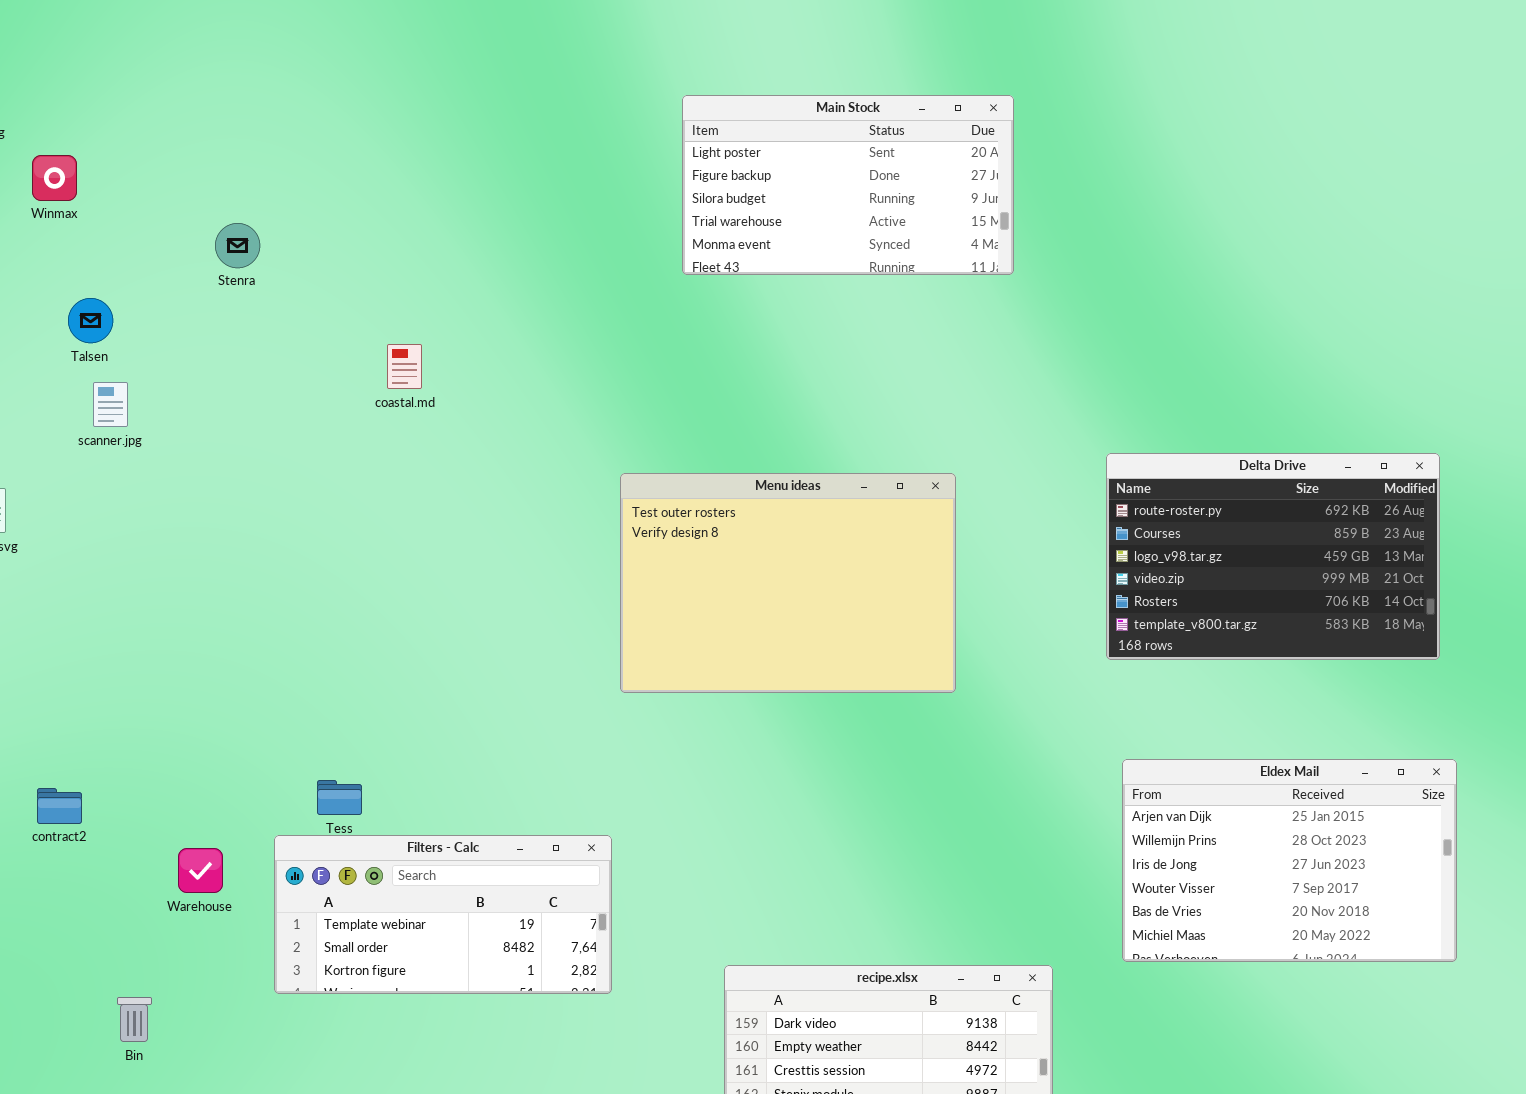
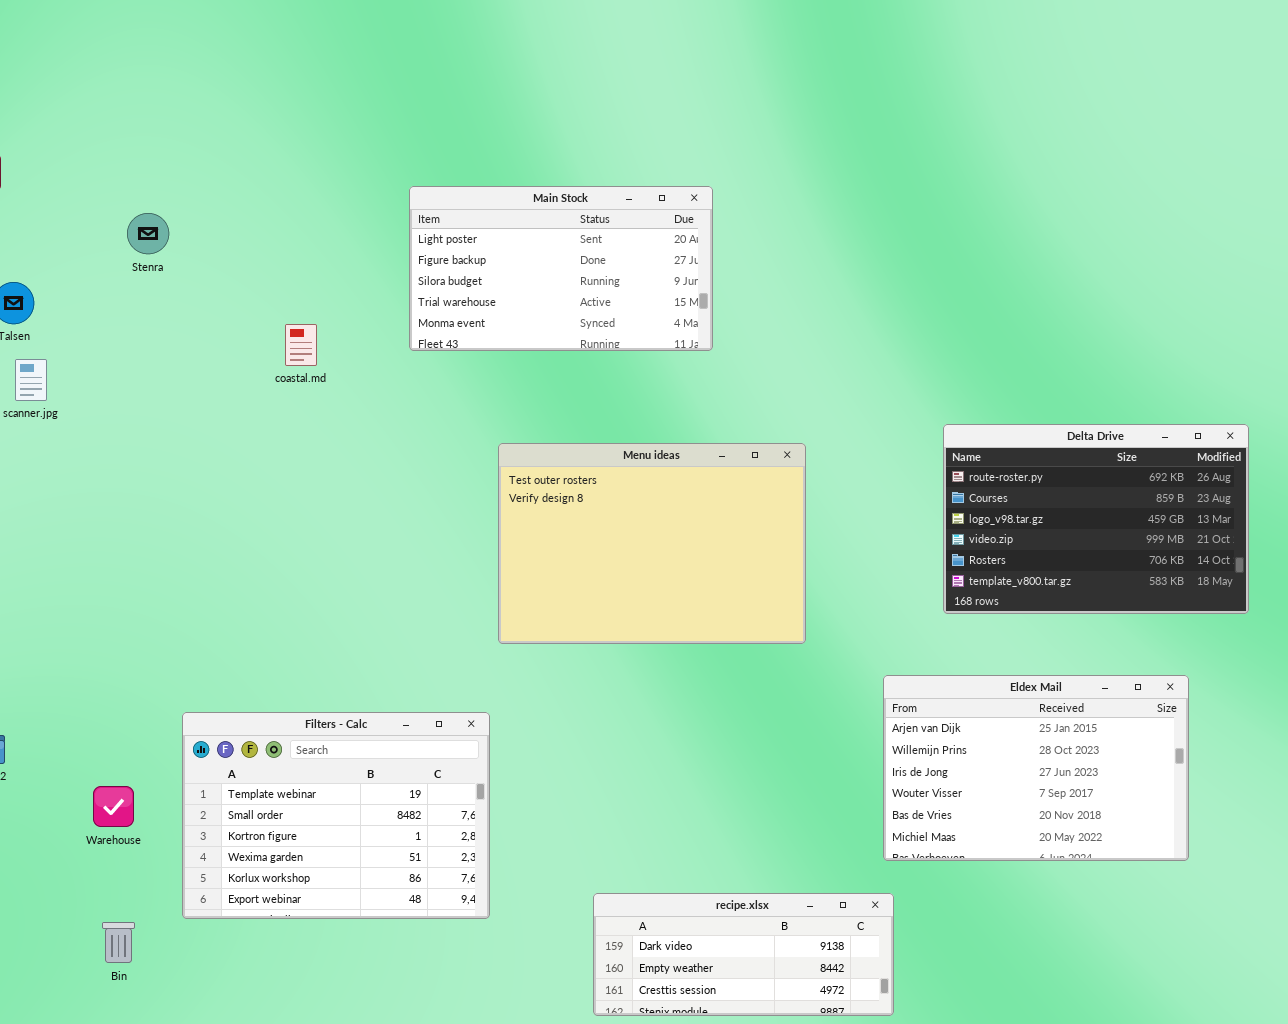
Main Stock: [682,95,1014,275] -> [409,186,713,351], moved
Eldex Mail: [1122,759,1457,962] -> [883,675,1189,861], moved
Filters - Calc: [274,835,612,994] -> [182,712,490,919], resized
Bin: [117,997,152,1042] -> [102,922,135,963], moved

